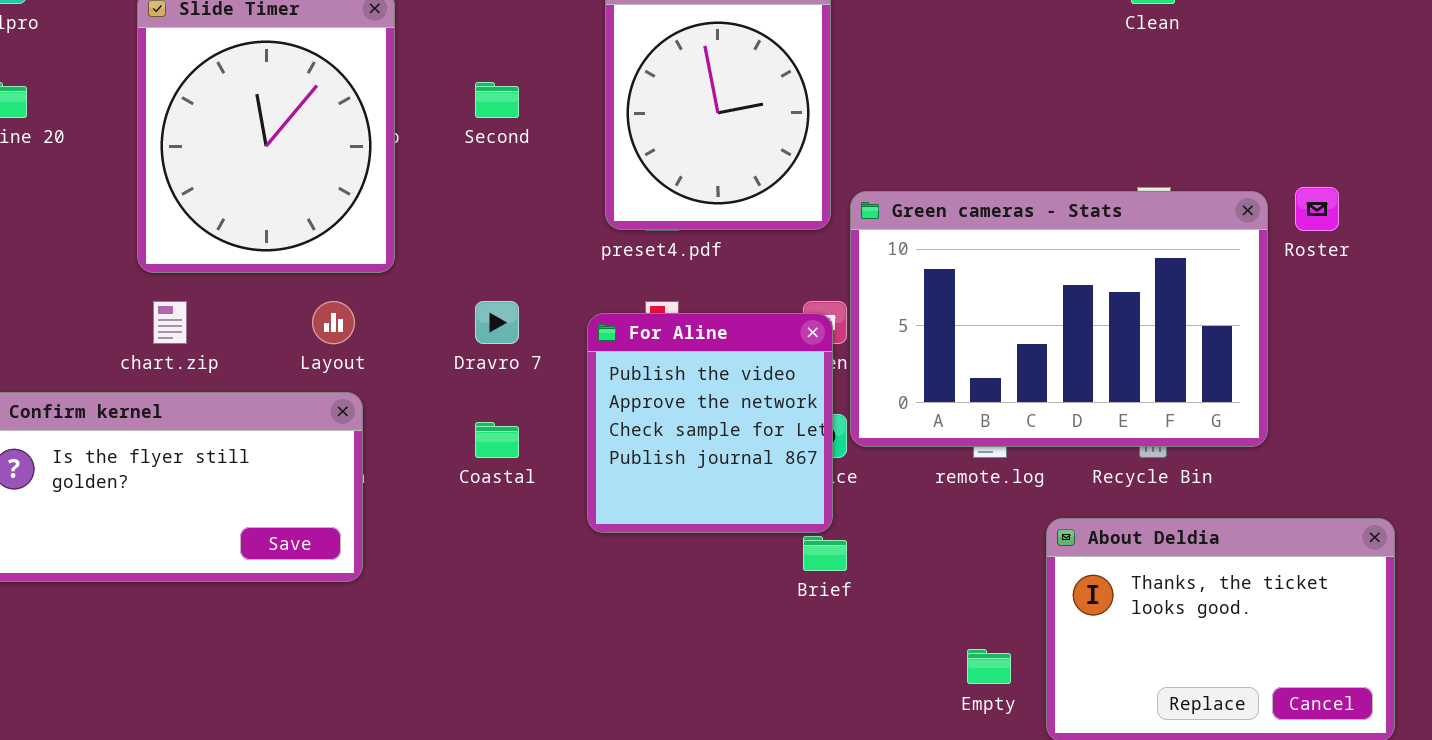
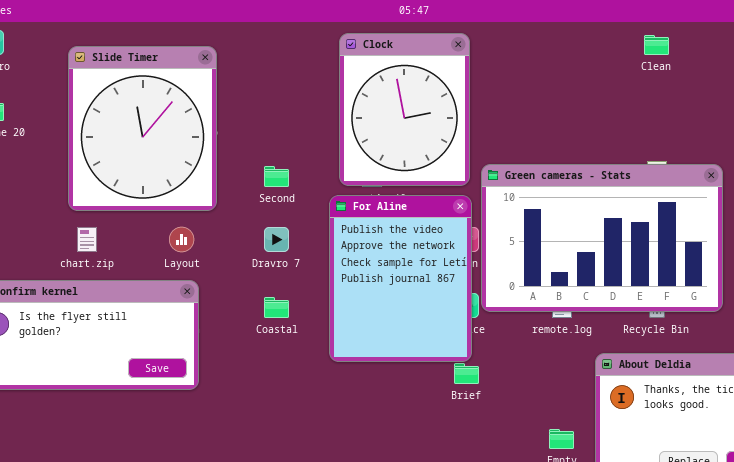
Second: [475,82,519,118] -> [264,166,289,187], moved
For Aline: [587,313,833,533] -> [329,195,472,362], resized

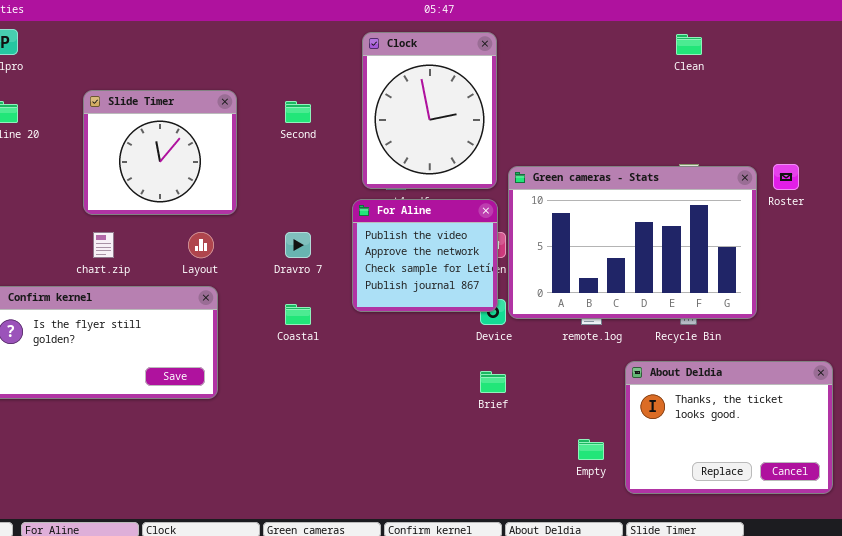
Slide Timer: [68,46,217,211] -> [83,90,237,215], resized
Second: [264,166,289,187] -> [285,101,311,123], moved
For Aline: [329,195,472,362] -> [352,199,498,312], resized

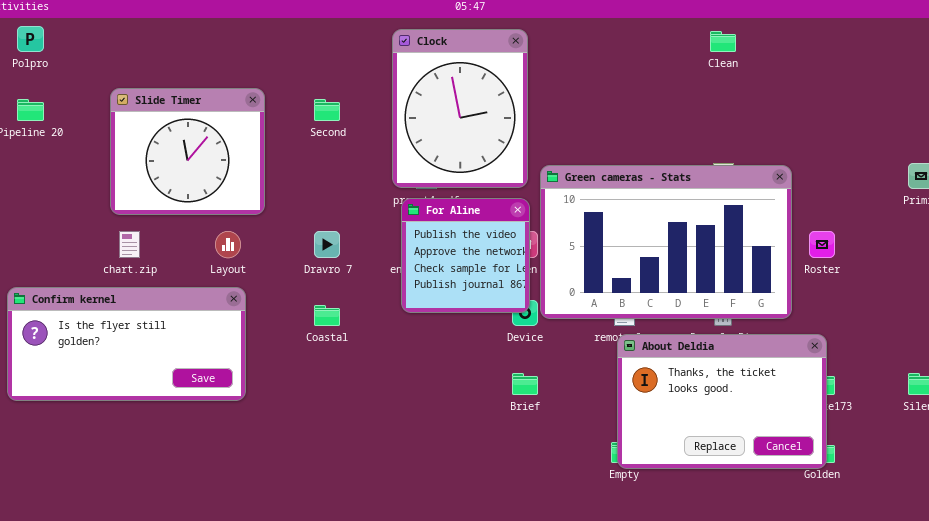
Roster: [773,164,799,190] -> [809,231,835,258], moved
For Aline: [352,199,498,312] -> [401,198,530,313], resized
About Deldia: [625,361,833,494] -> [617,334,827,469], moved

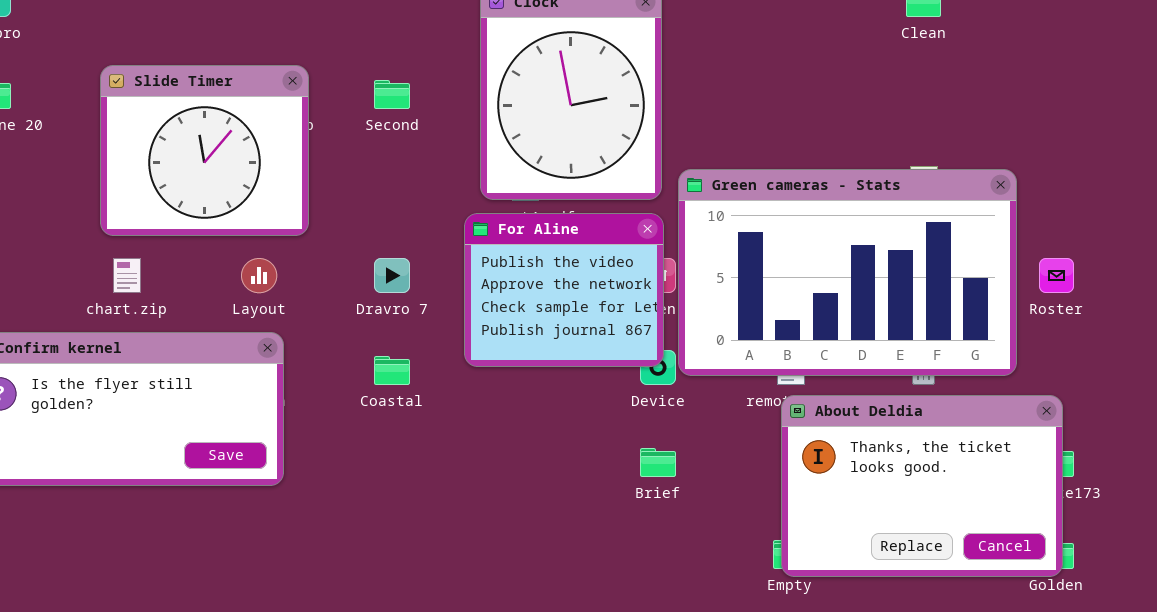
For Aline: [401,198,530,313] -> [464,213,664,367], resized

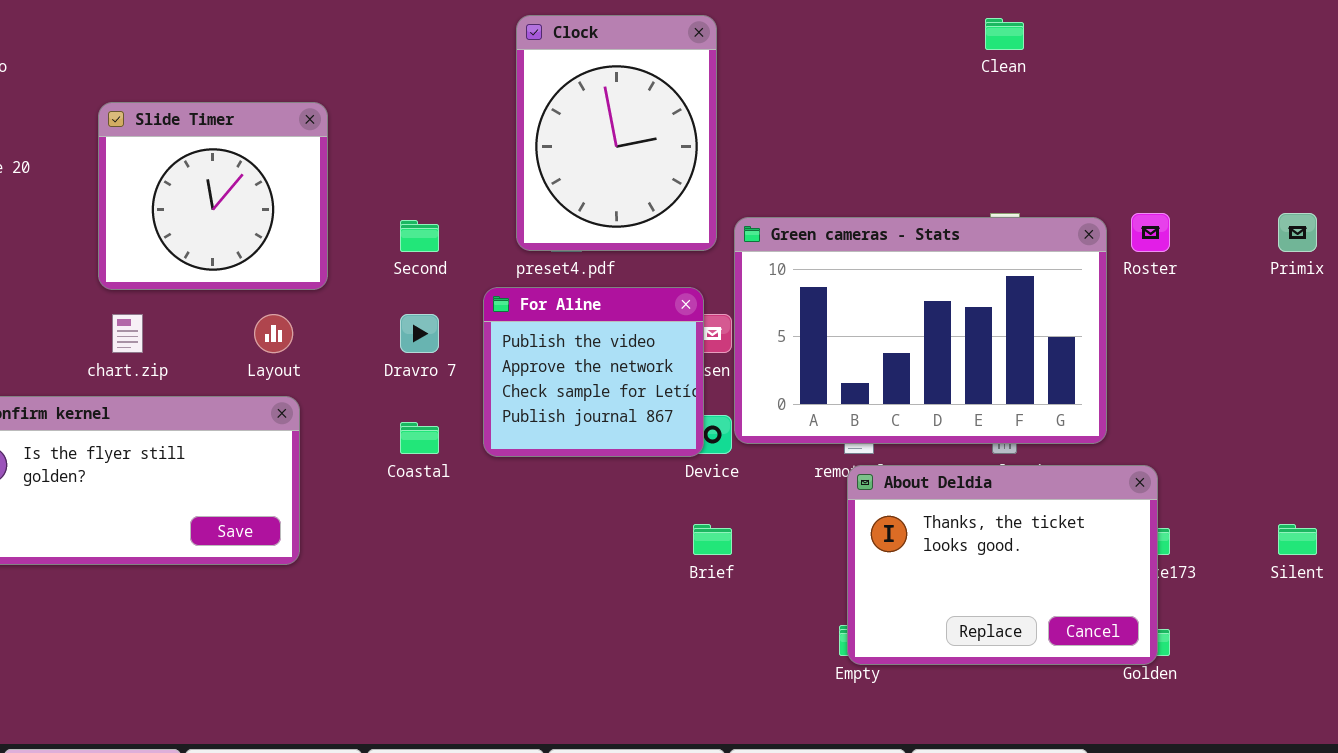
Second: [374,80,410,109] -> [400,220,439,252], moved
For Aline: [464,213,664,367] -> [483,287,704,457], moved
Roster: [1039,258,1074,293] -> [1131,213,1170,252], moved

